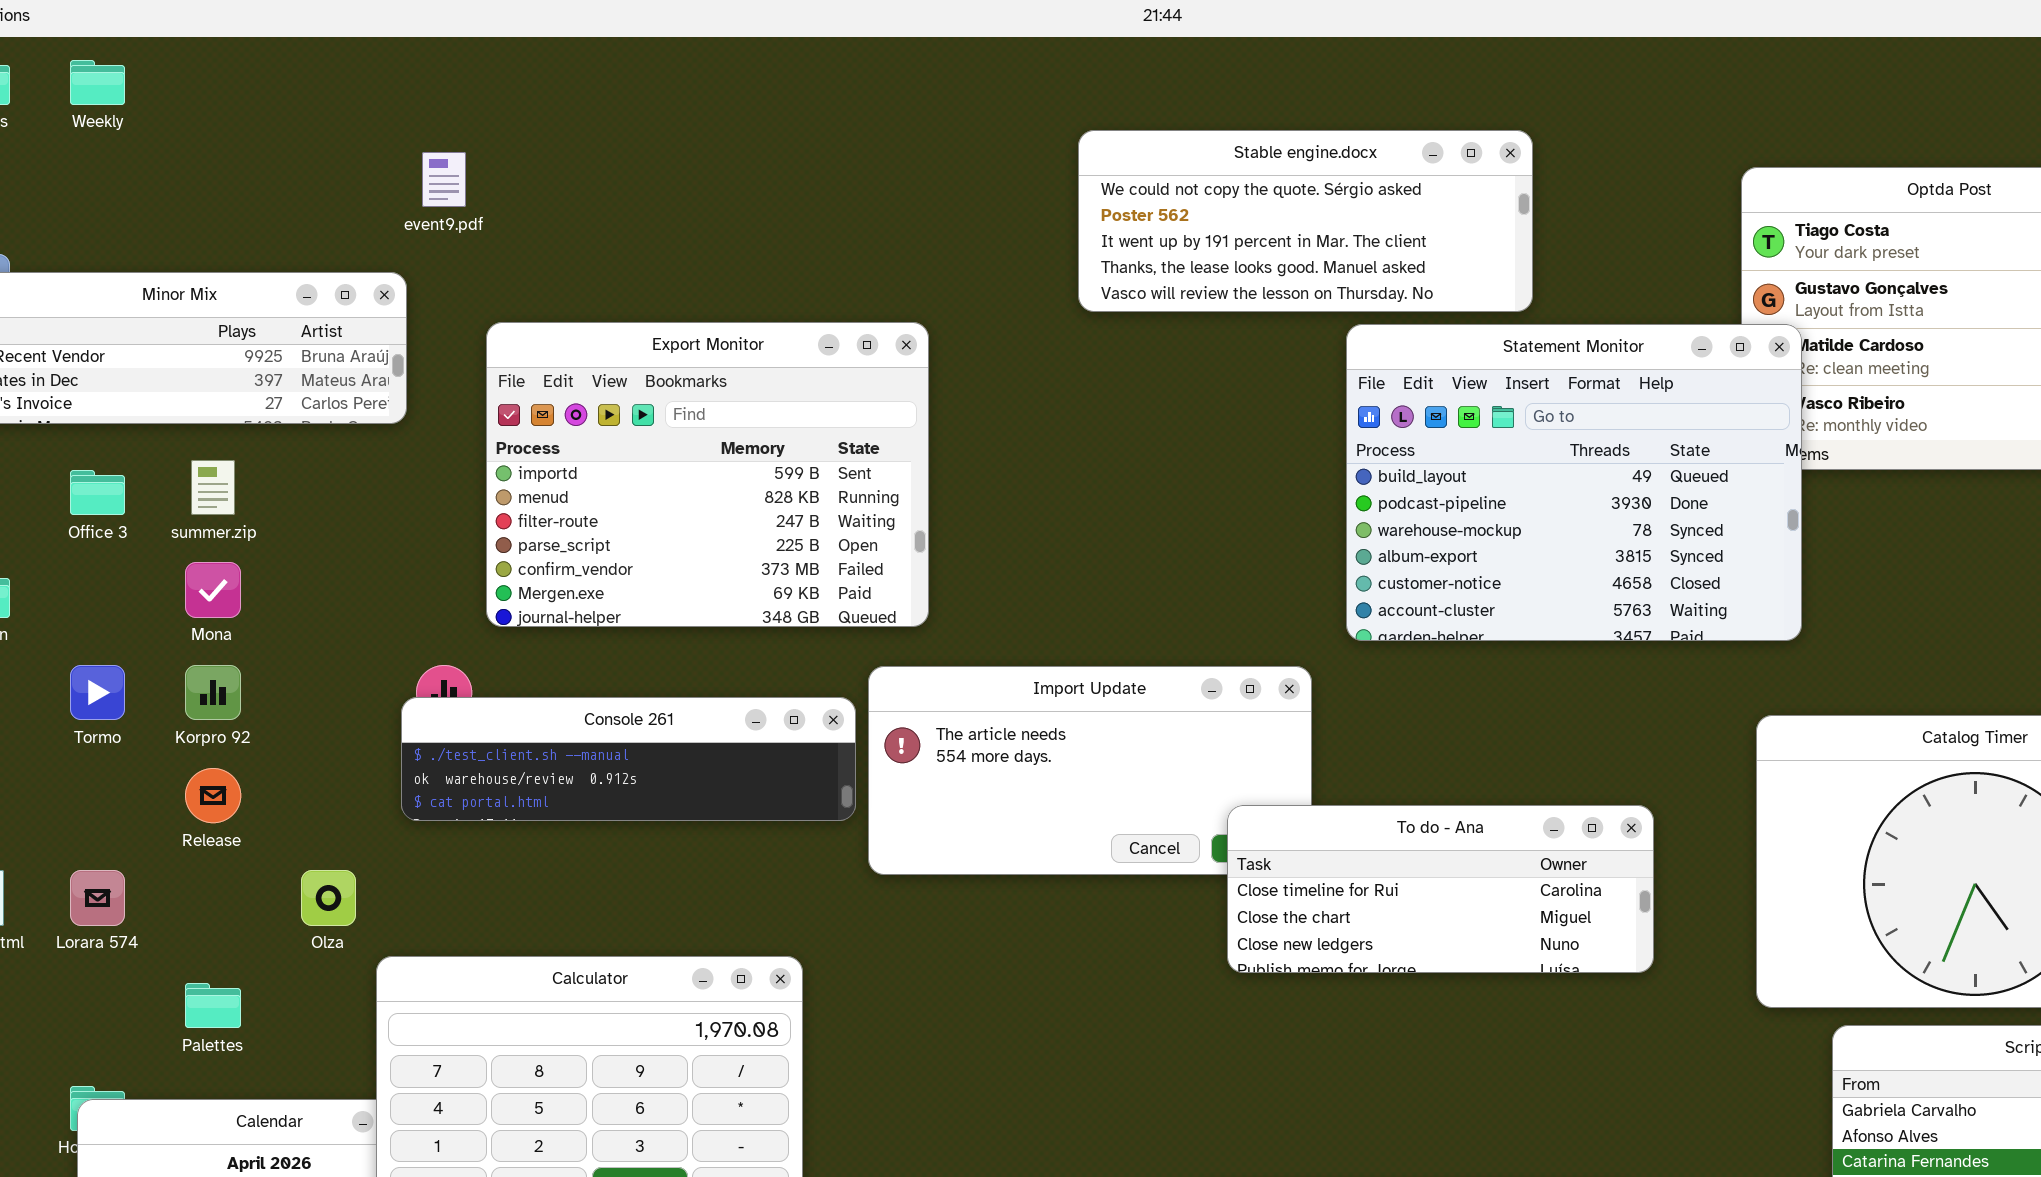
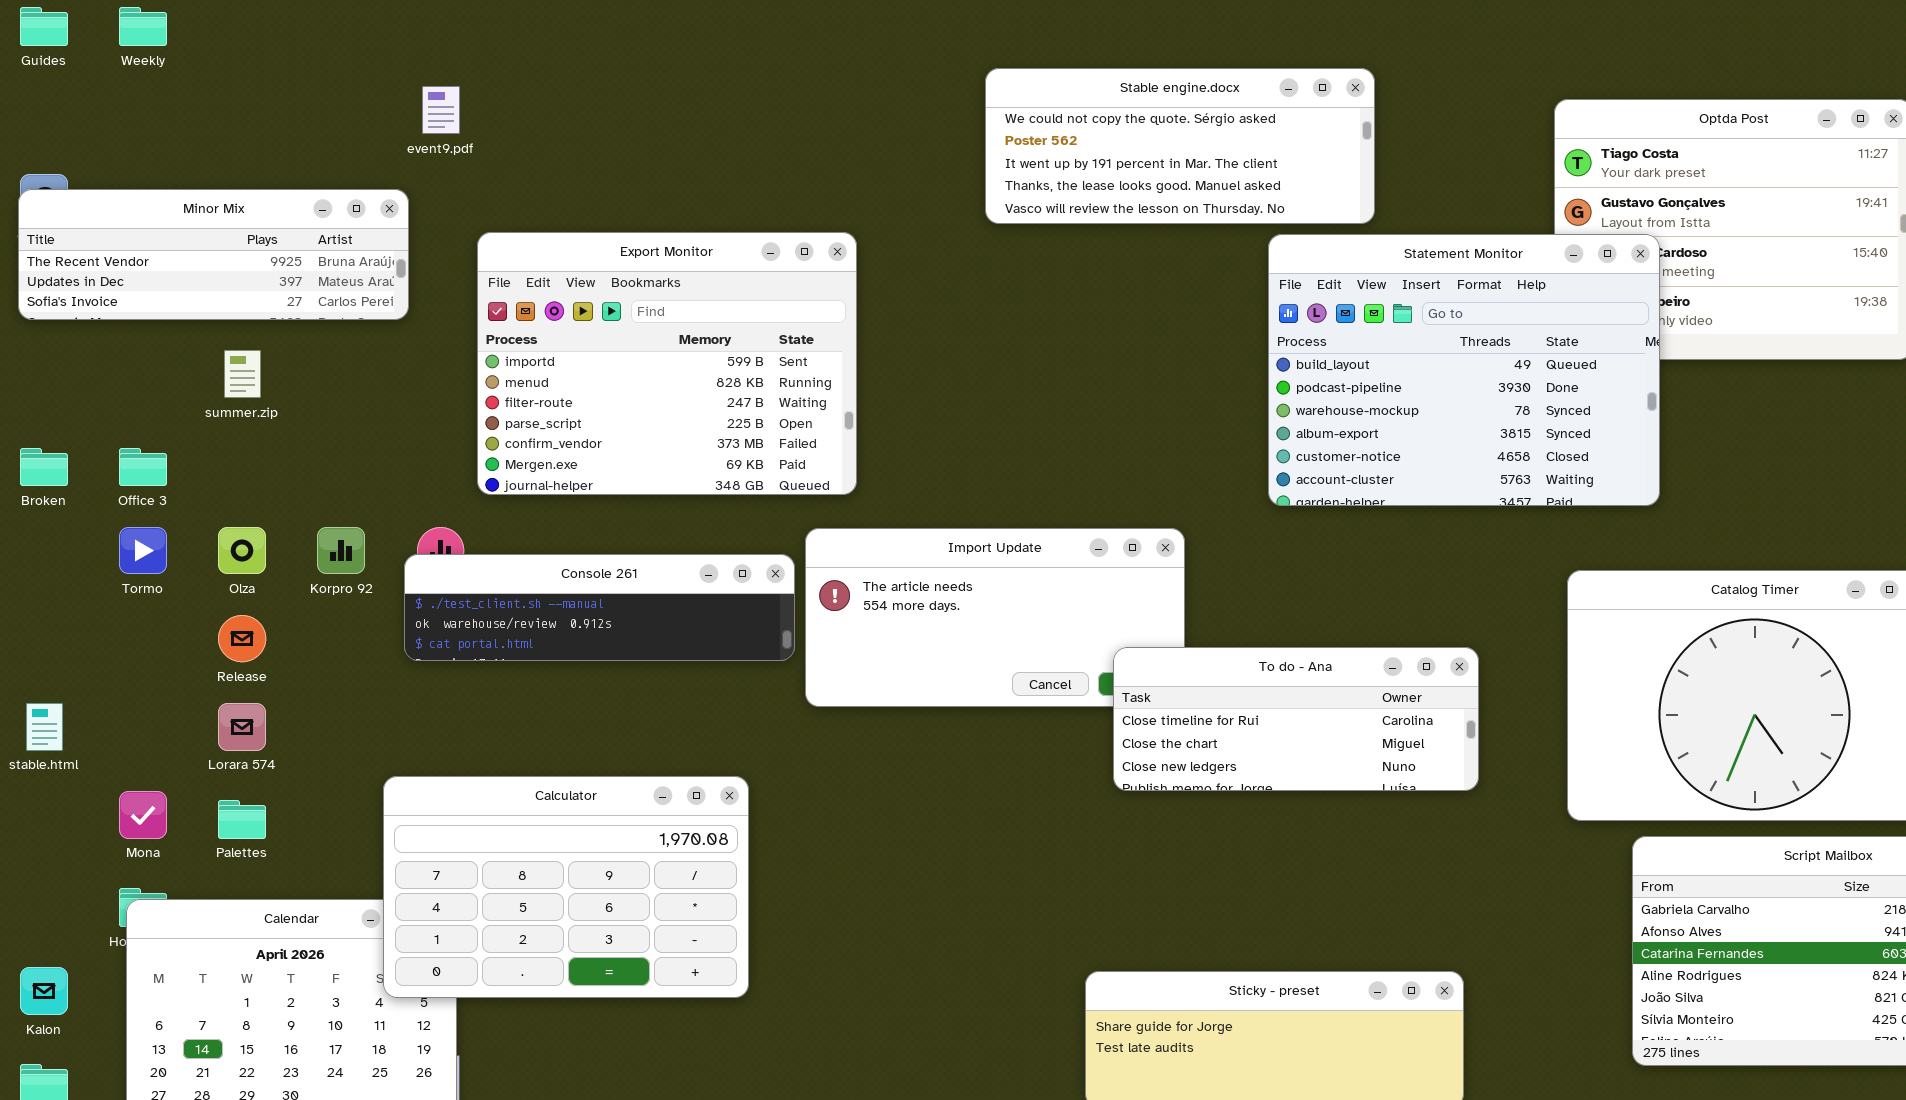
Statement Monitor: [1346,324,1802,641] -> [1268,234,1660,506], moved
Office 3: [70,470,125,515] -> [119,448,167,486], moved
Mona: [185,562,241,618] -> [119,791,167,839], moved
Korpro 92: [185,665,241,720] -> [317,527,365,574], moved
Lorara 574: [70,870,125,926] -> [218,703,266,751], moved
Olza: [301,870,356,926] -> [218,527,266,574], moved

